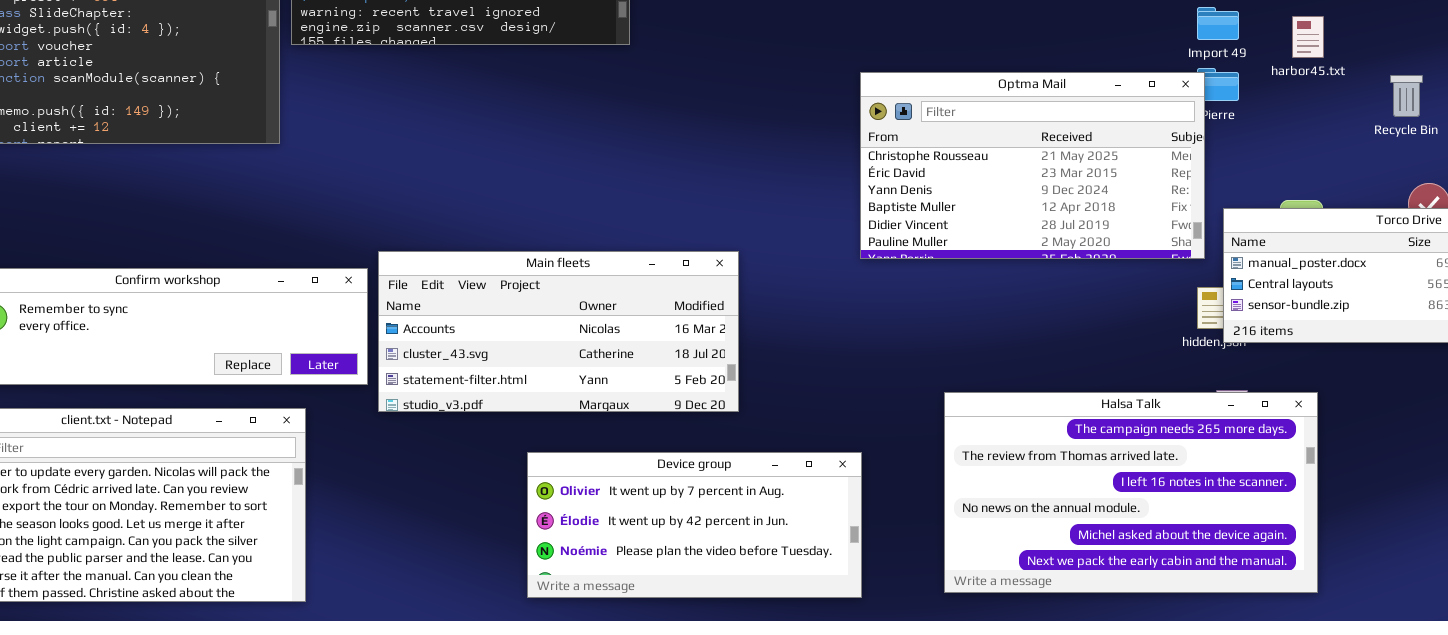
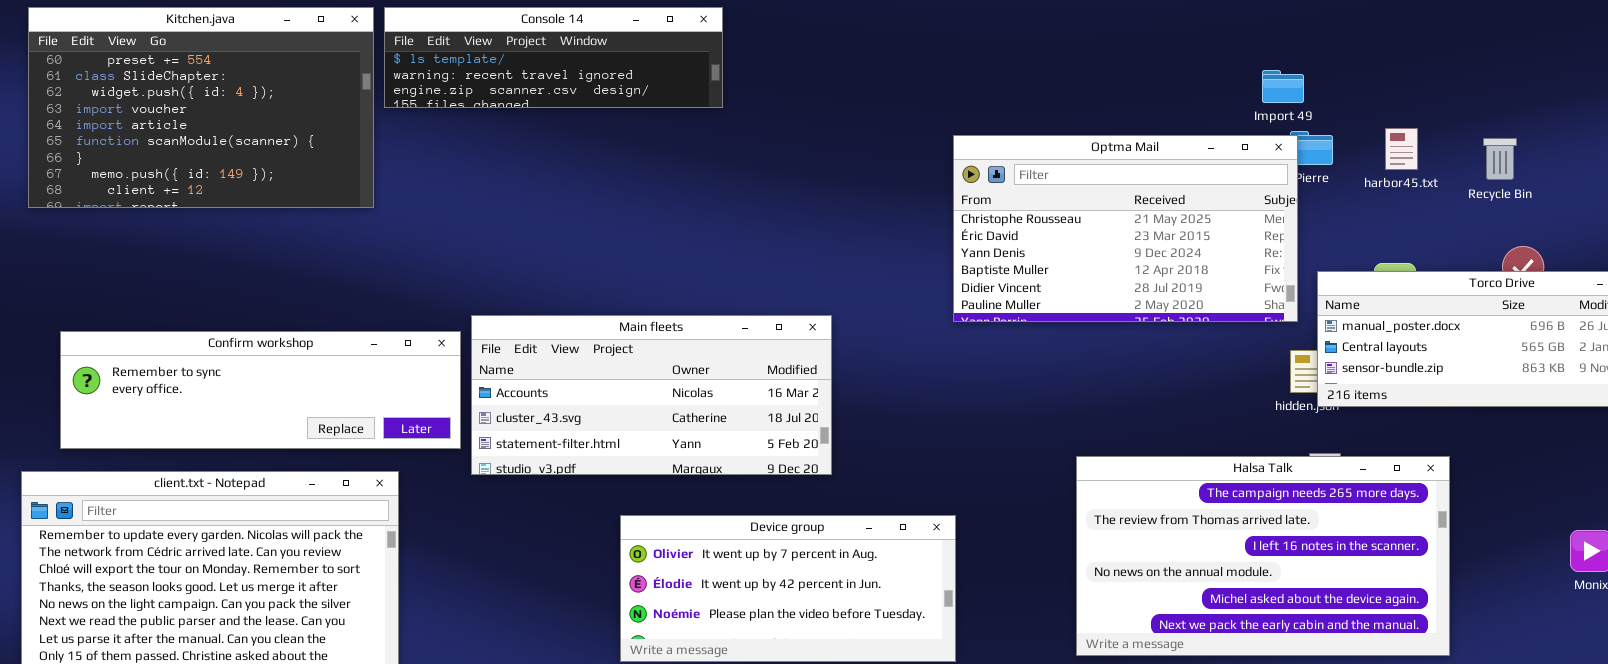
Import 49: [1197,7,1239,40] -> [1262,70,1304,103], moved
harbor45.txt: [1292,16,1324,58] -> [1385,128,1418,170], moved
Halsa Talk: [944,392,1318,593] -> [1076,456,1450,656], moved

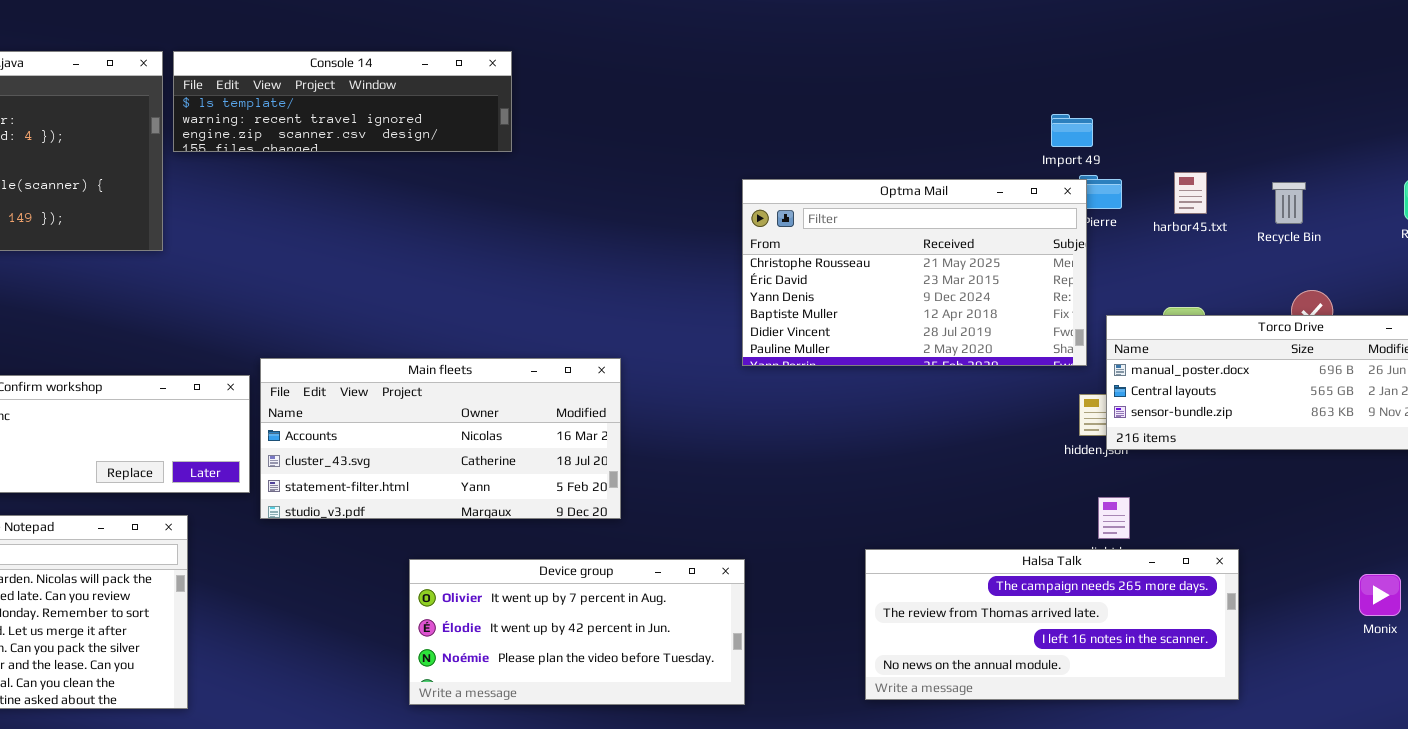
Halsa Talk: [1076,456,1450,656] -> [865,549,1239,700], resized

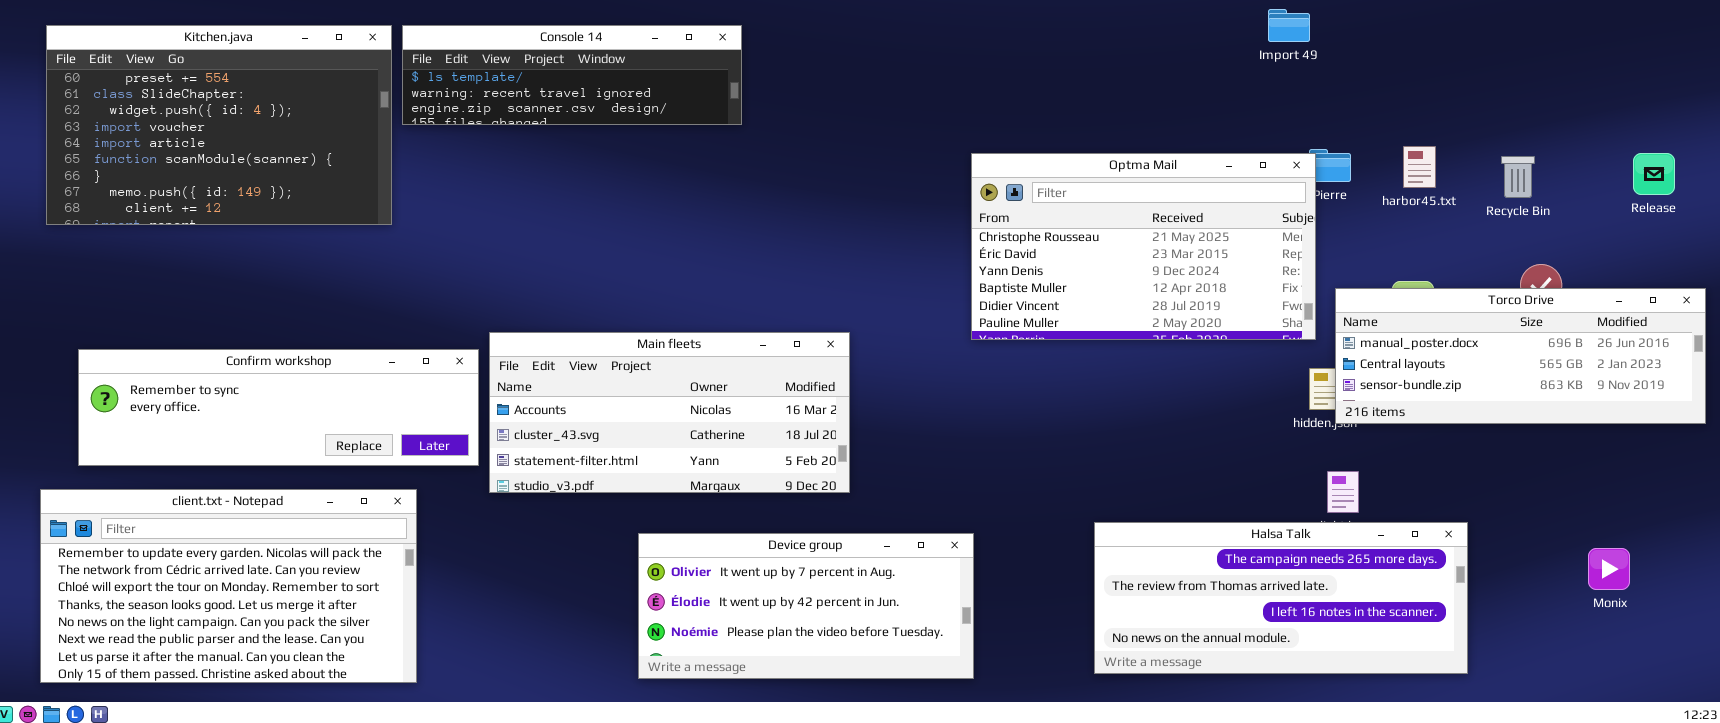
Import 49: [1051,114,1093,147] -> [1268,9,1310,42], moved

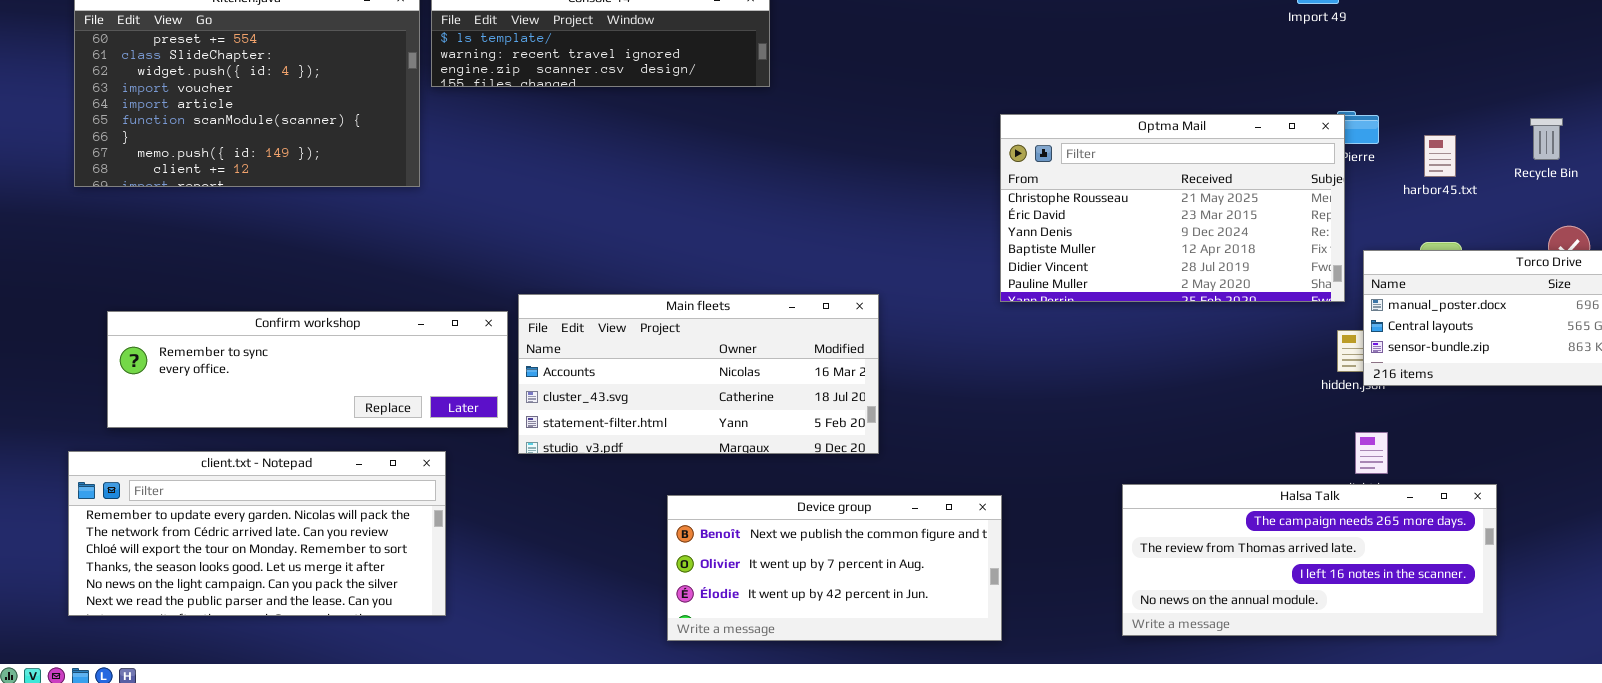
harbor45.txt: [1403,146,1436,188] -> [1424,135,1456,177], moved
client.txt - Notepad: [40,489,417,683] -> [68,451,446,616], resized
Device group: [638,533,974,679] -> [667,495,1002,641], scrolled up 1 row

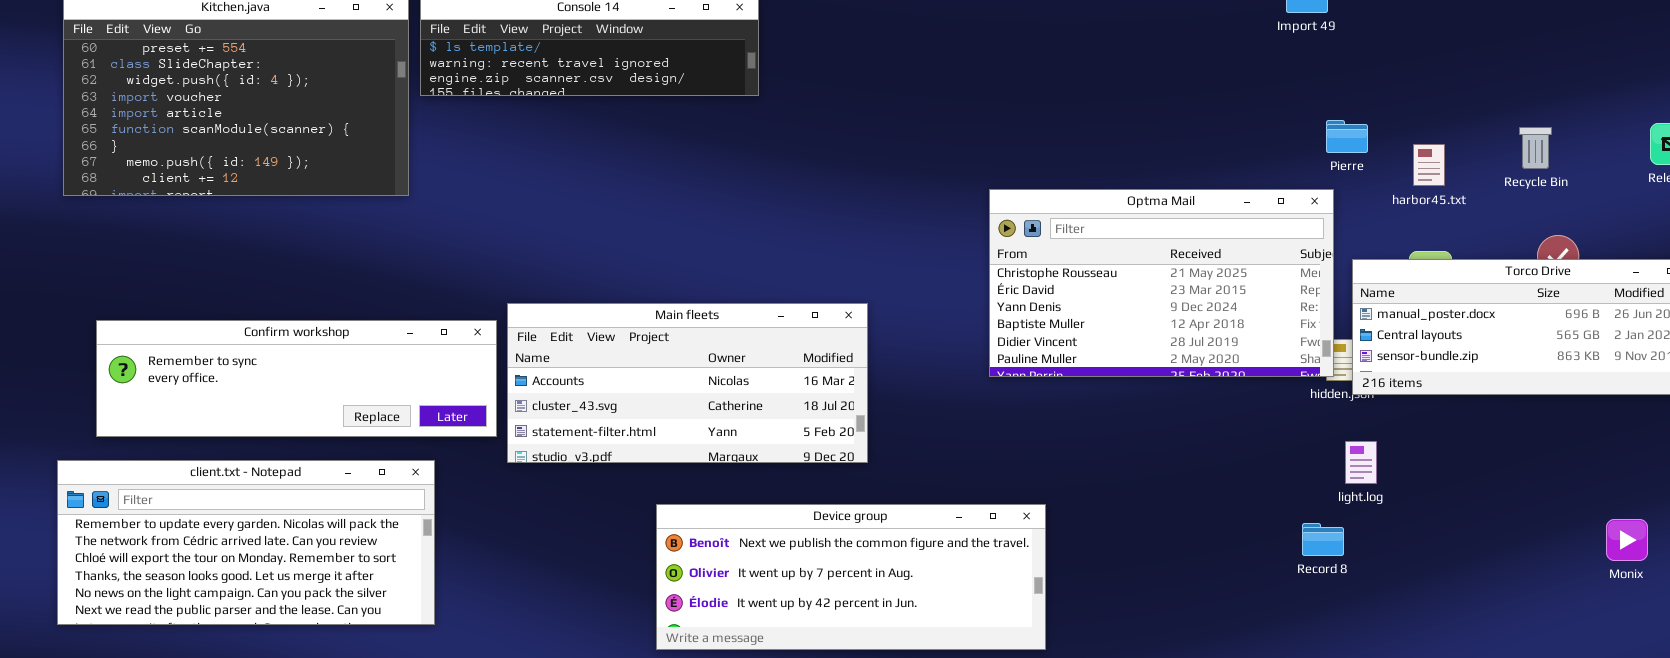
Optma Mail: [1000,114,1345,302] -> [989,189,1334,377], moved
Halsa Talk: [1122,484,1497,636] -> none, closed
Device group: [667,495,1002,641] -> [656,504,1046,650], resized

